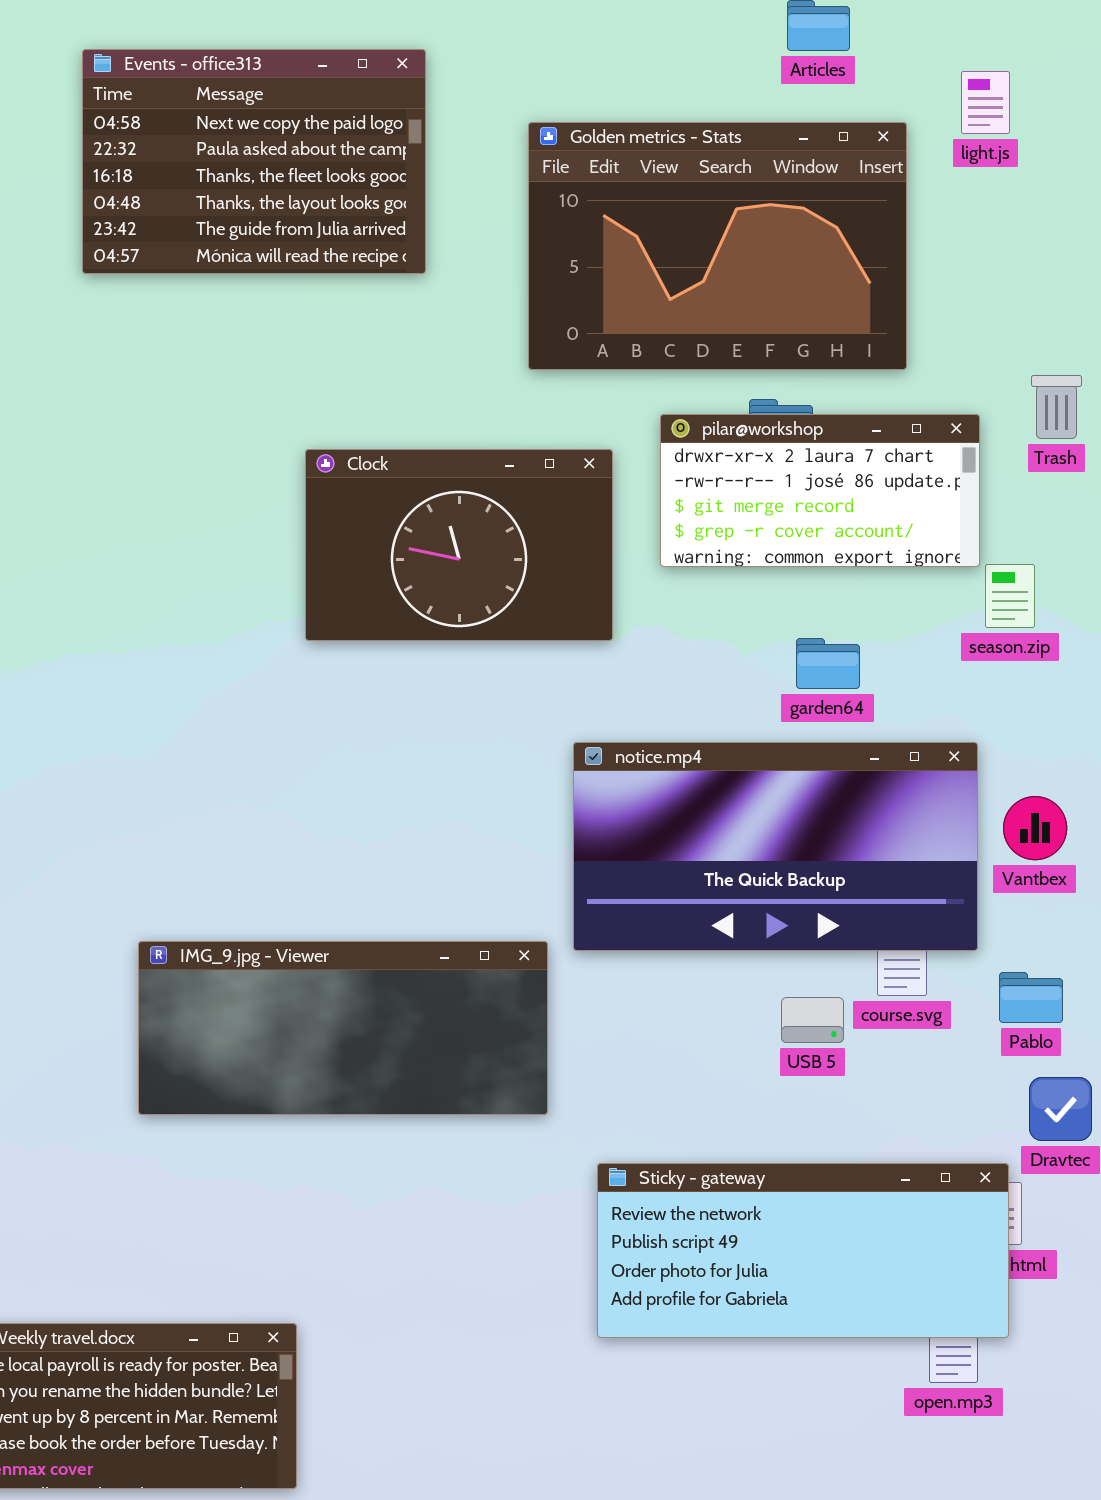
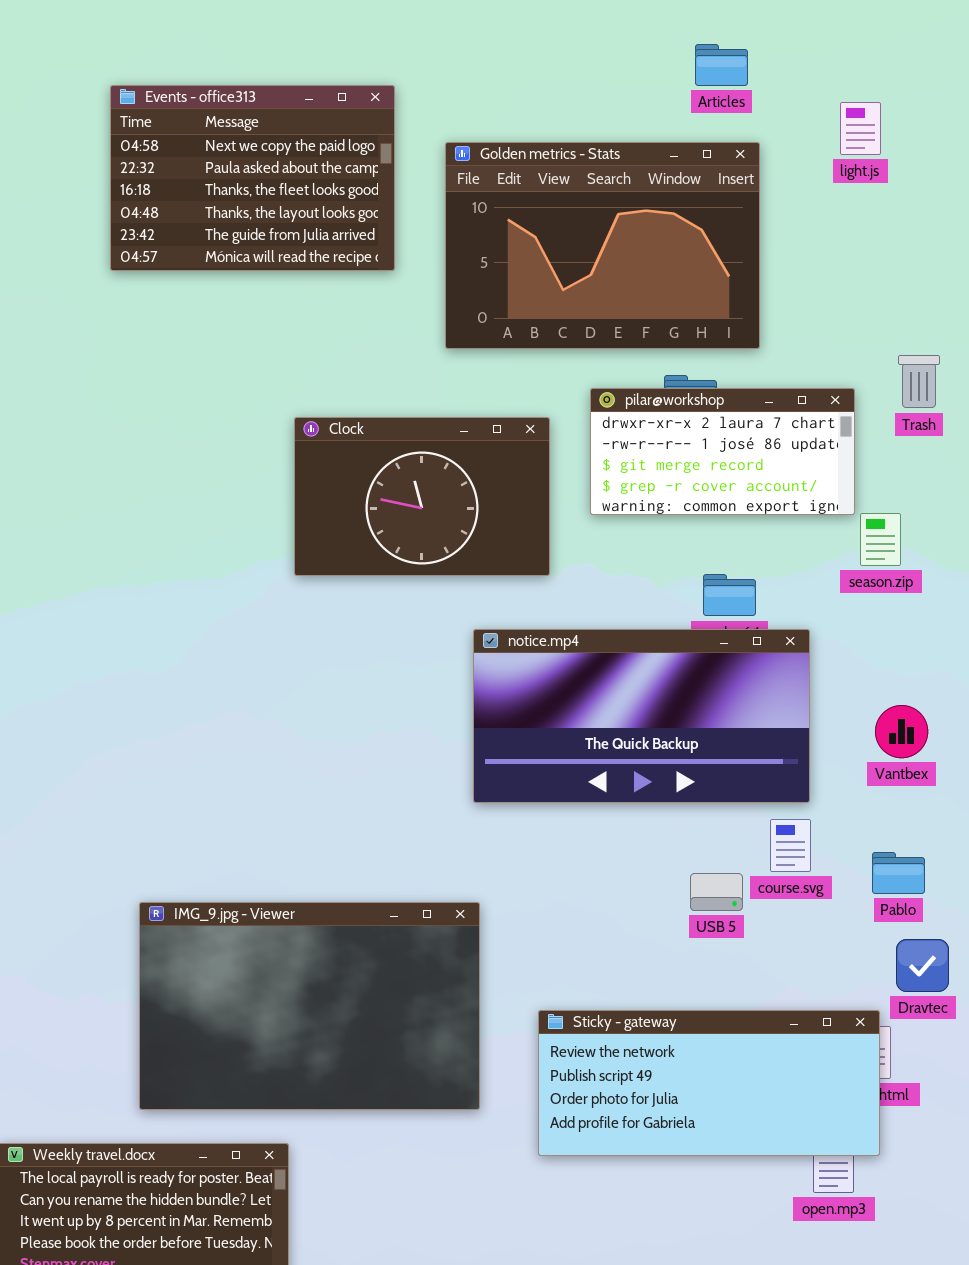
Golden metrics - Stats: [528,122,907,370] -> [445,142,760,349], moved
notice.mp4: [573,742,978,951] -> [473,629,810,803], moved
IMG_9.jpg - Viewer: [138,941,548,1115] -> [139,902,480,1110], moved, resized

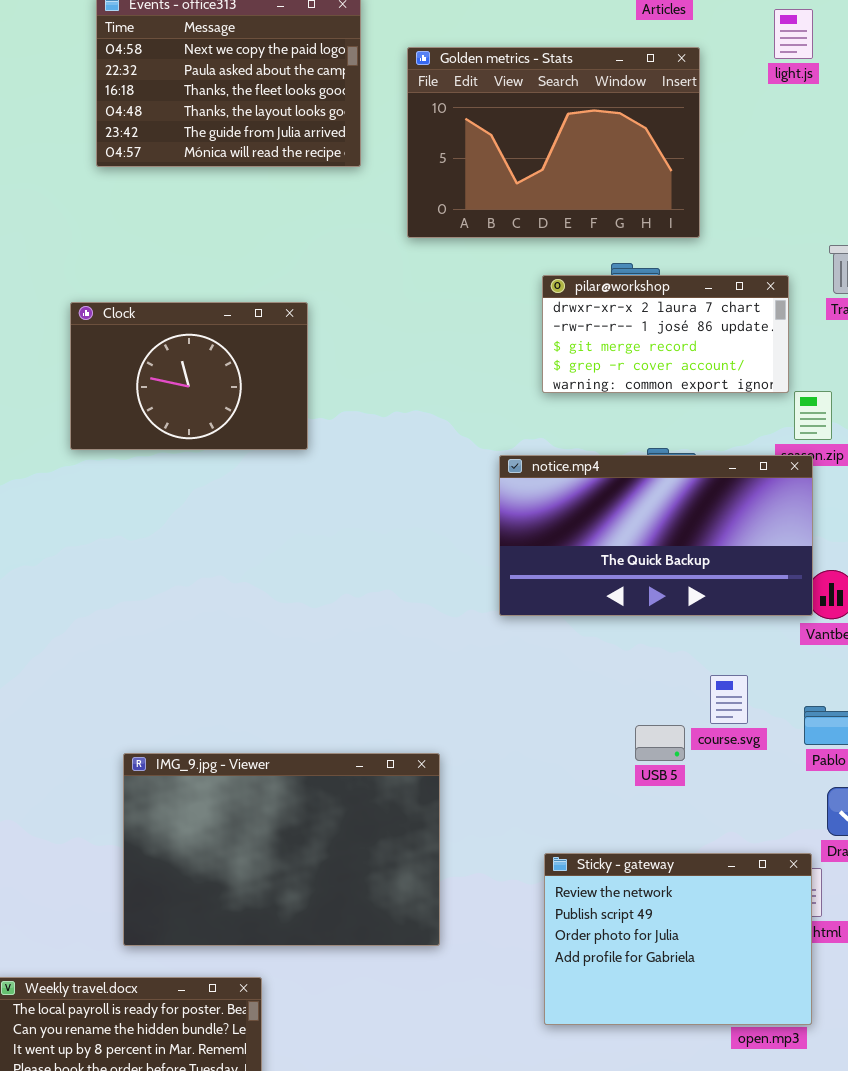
Clock: [294,417,550,576] -> [70,302,308,450], moved
notice.mp4: [473,629,810,803] -> [499,455,813,616], moved
Sticky - gateway: [538,1010,880,1156] -> [544,853,812,1025], resized

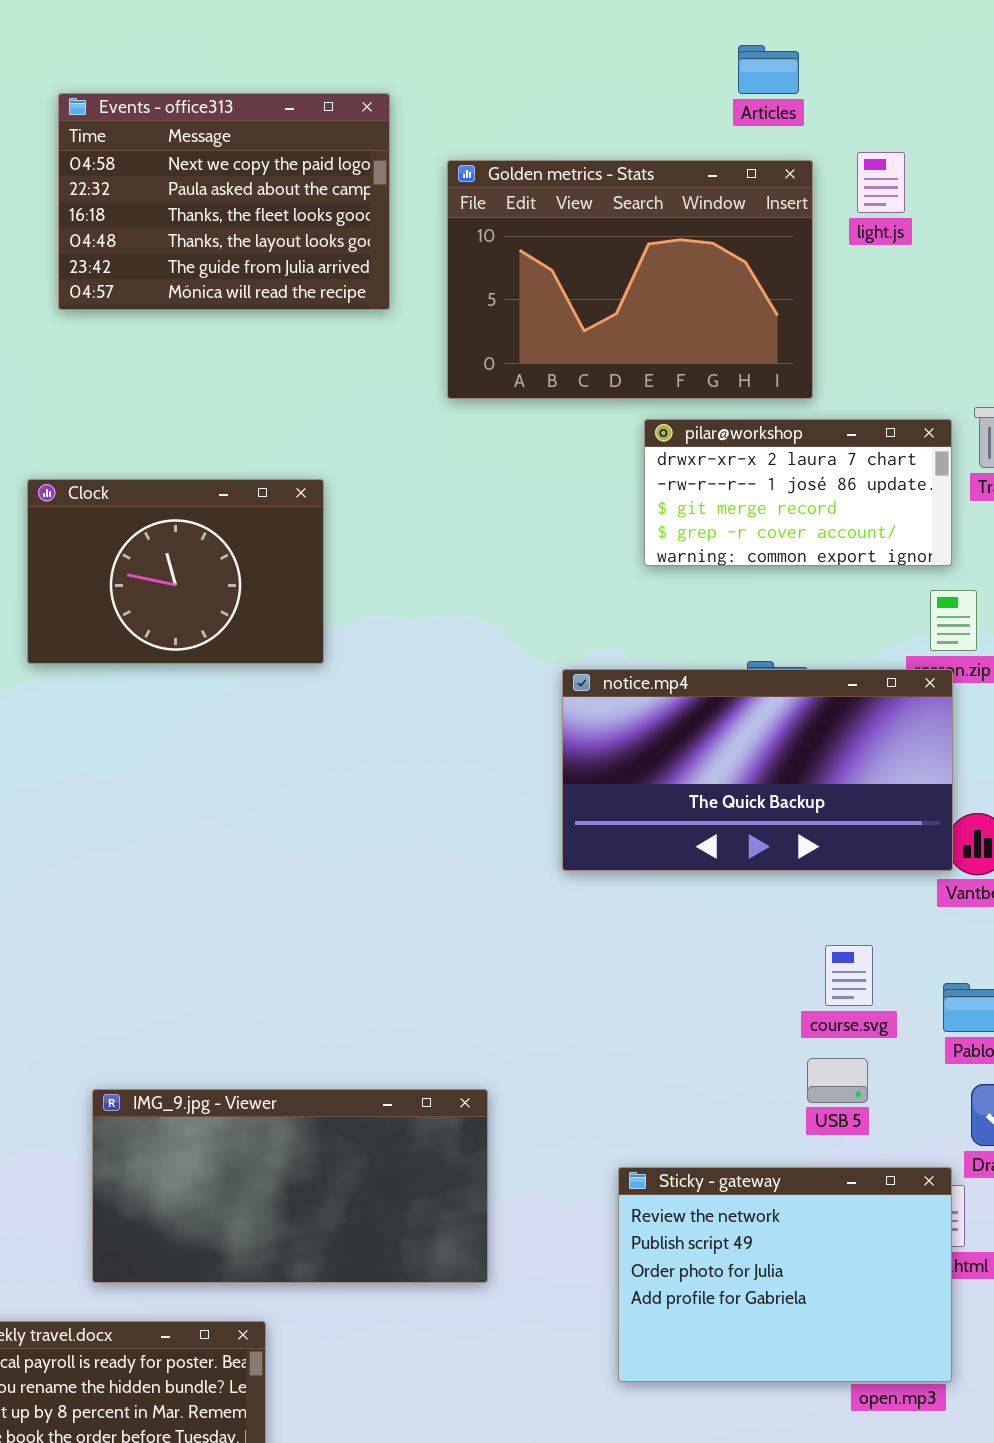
light.js: [774,9,813,59] -> [857,152,905,213], moved
pilar@workshop: [542,275,789,393] -> [644,419,952,566], moved
USB 5: [635,725,685,761] -> [807,1058,868,1103], moved
IMG_9.jpg - Viewer: [123,753,440,946] -> [92,1089,488,1283], resized

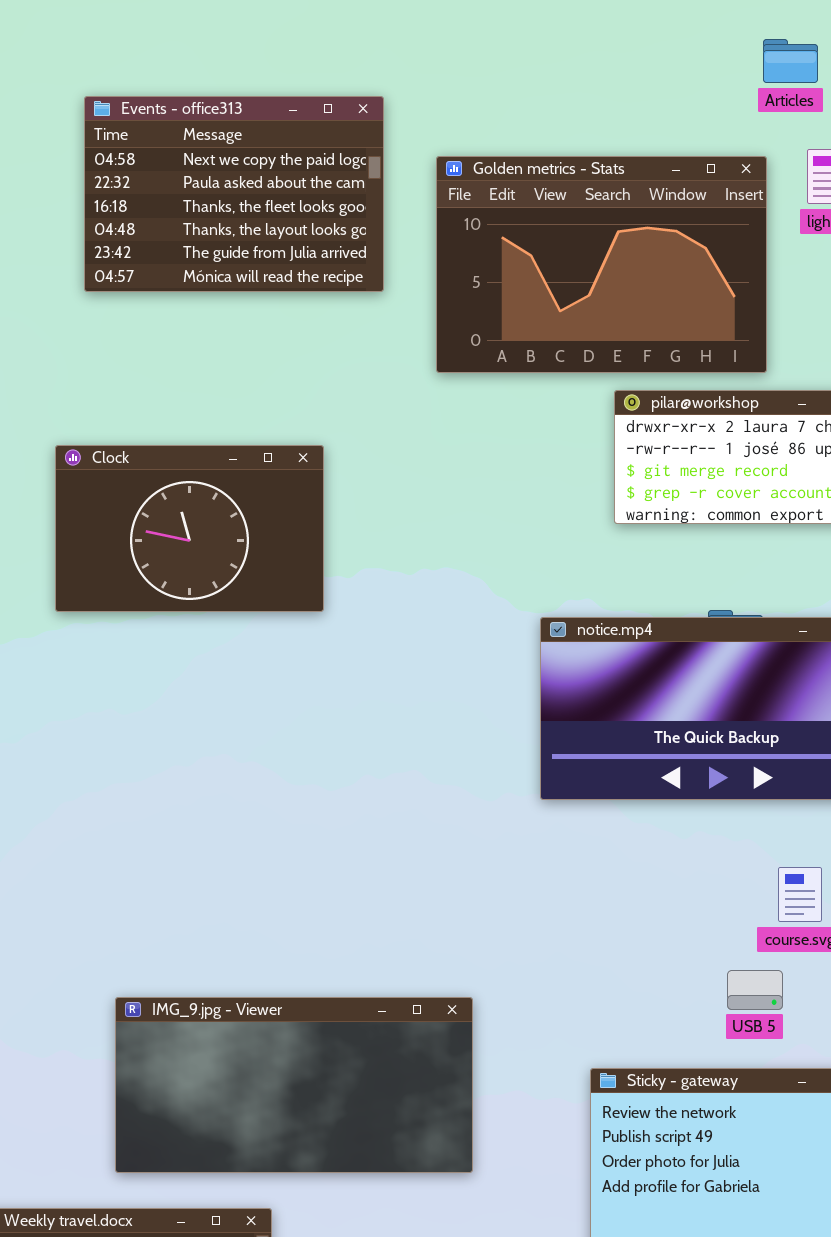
Articles: [738,45,799,94] -> [763,39,818,83], moved
USB 5: [807,1058,868,1103] -> [727,970,783,1010], moved

